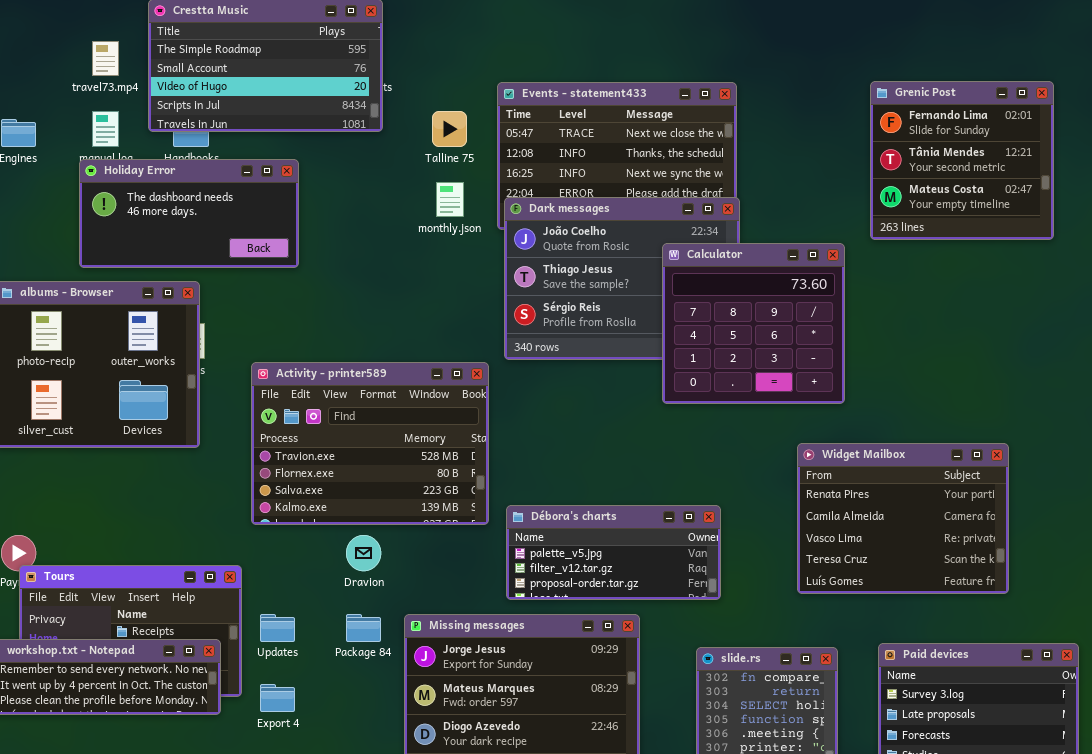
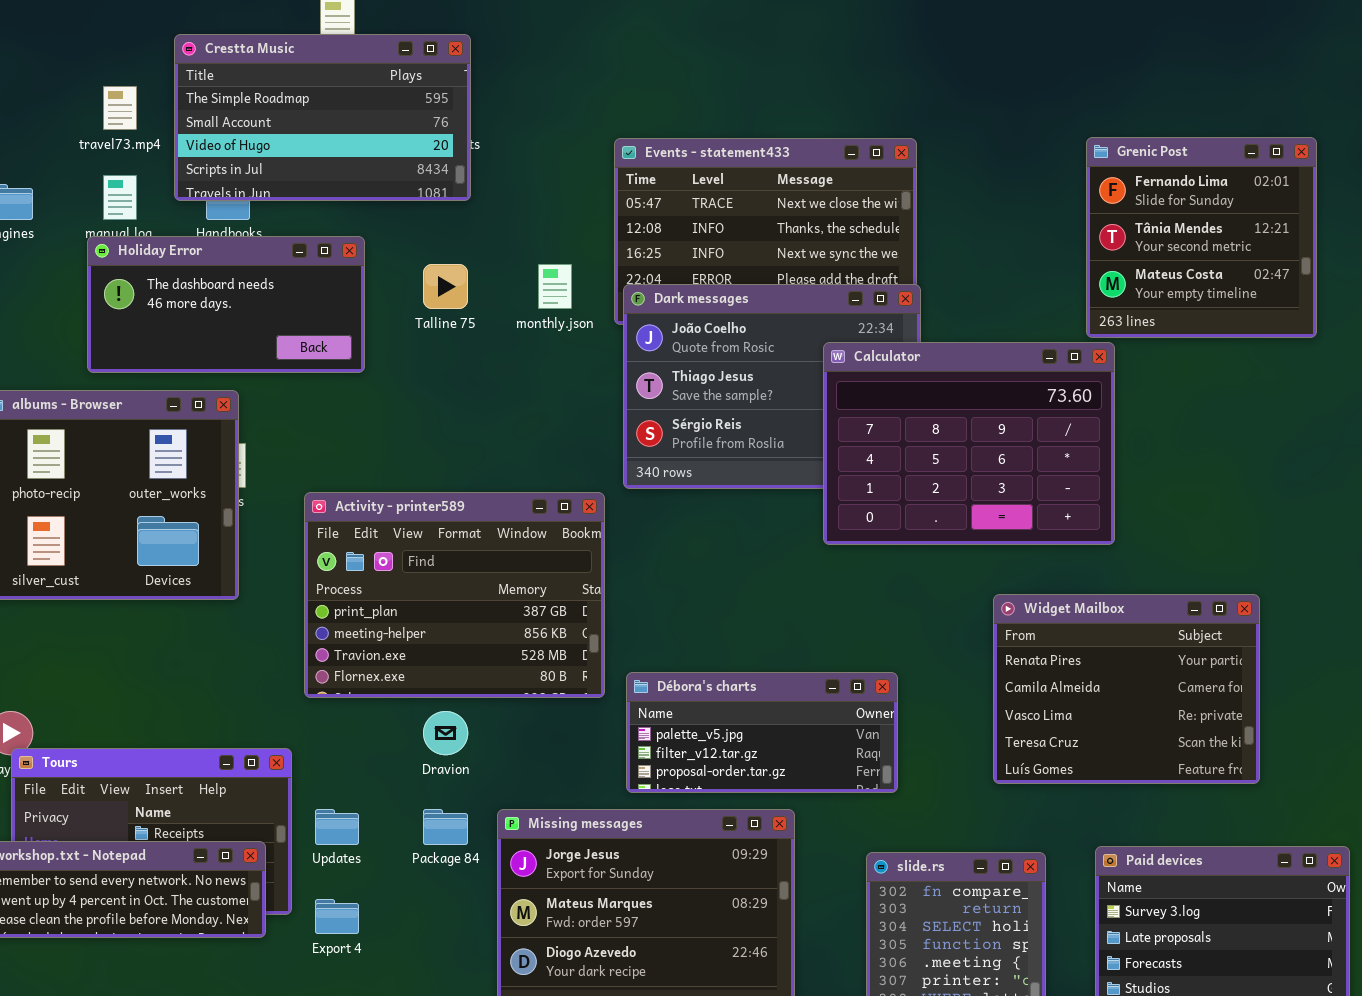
Talline 75: [432,111,467,147] -> [423,264,468,309], moved
Calculator: [662,243,845,404] -> [823,342,1115,545], resized
Activity - printer589: [251,362,489,525] -> [304,492,605,698], scrolled up 2 rows

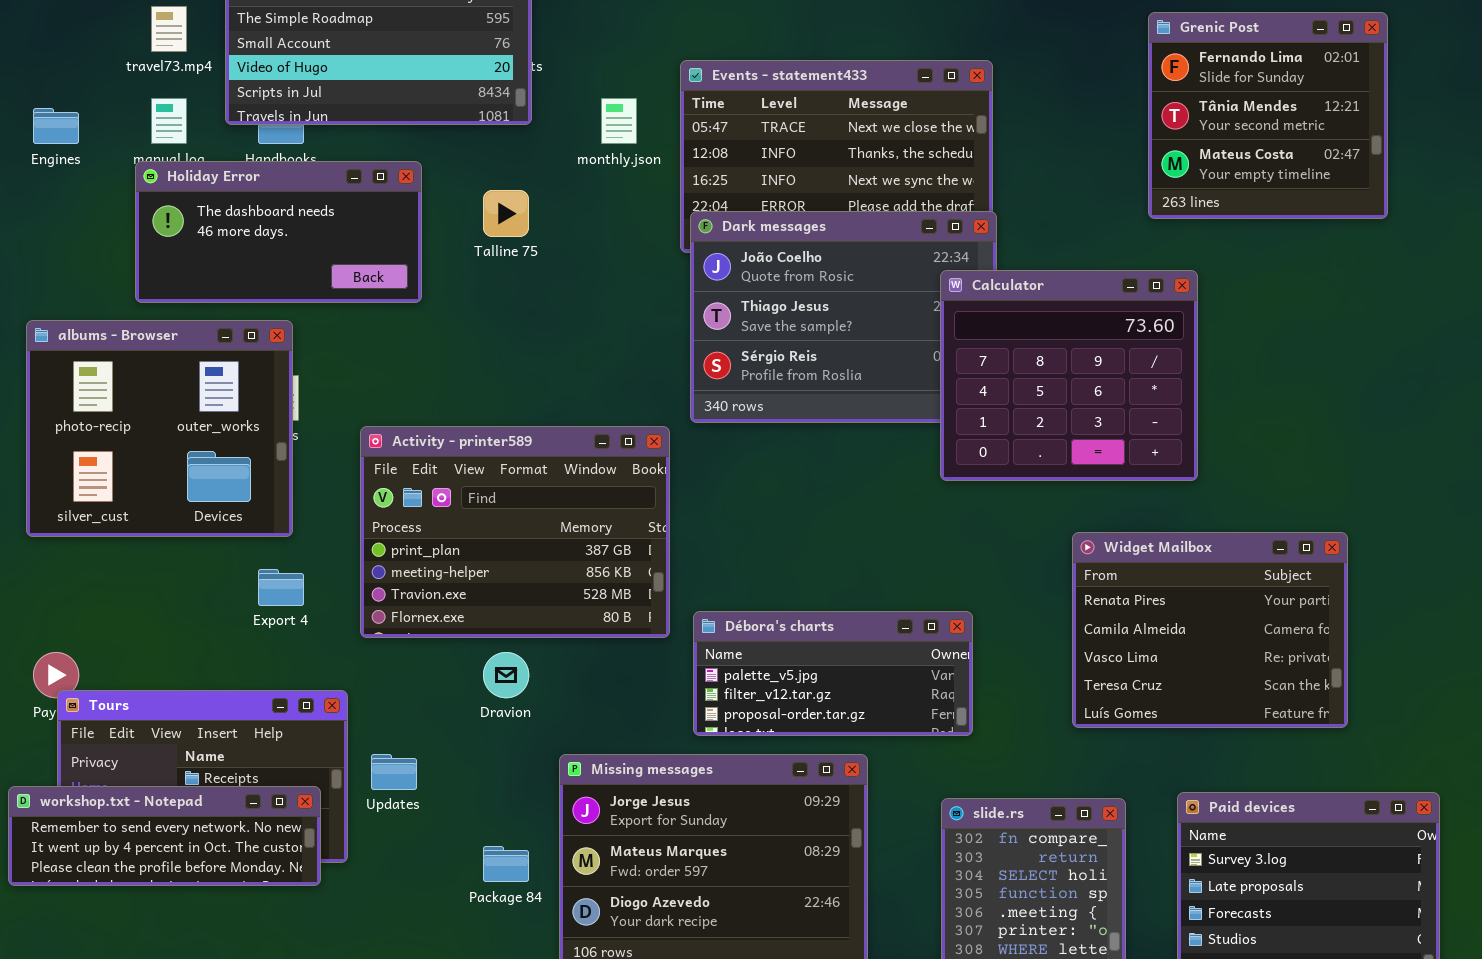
Grenic Post: [1086,137,1317,338] -> [1148,12,1388,219], moved
monthly.json: [538,264,572,309] -> [601,98,637,144], moved
Calculator: [823,342,1115,545] -> [940,270,1198,481], resized
Package 84: [423,809,468,845] -> [483,846,529,882], moved
Export 4: [315,899,359,934] -> [258,569,304,606], moved

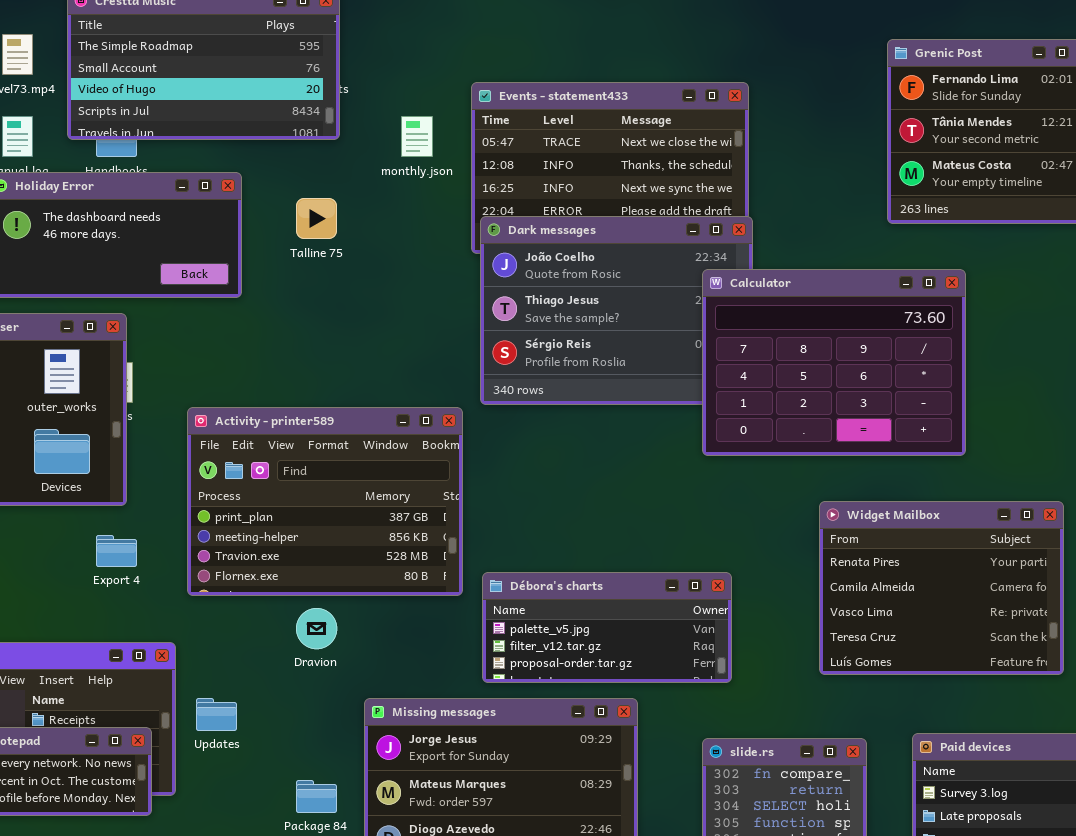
Calculator: [940,270,1198,481] -> [702,269,966,456], resized

